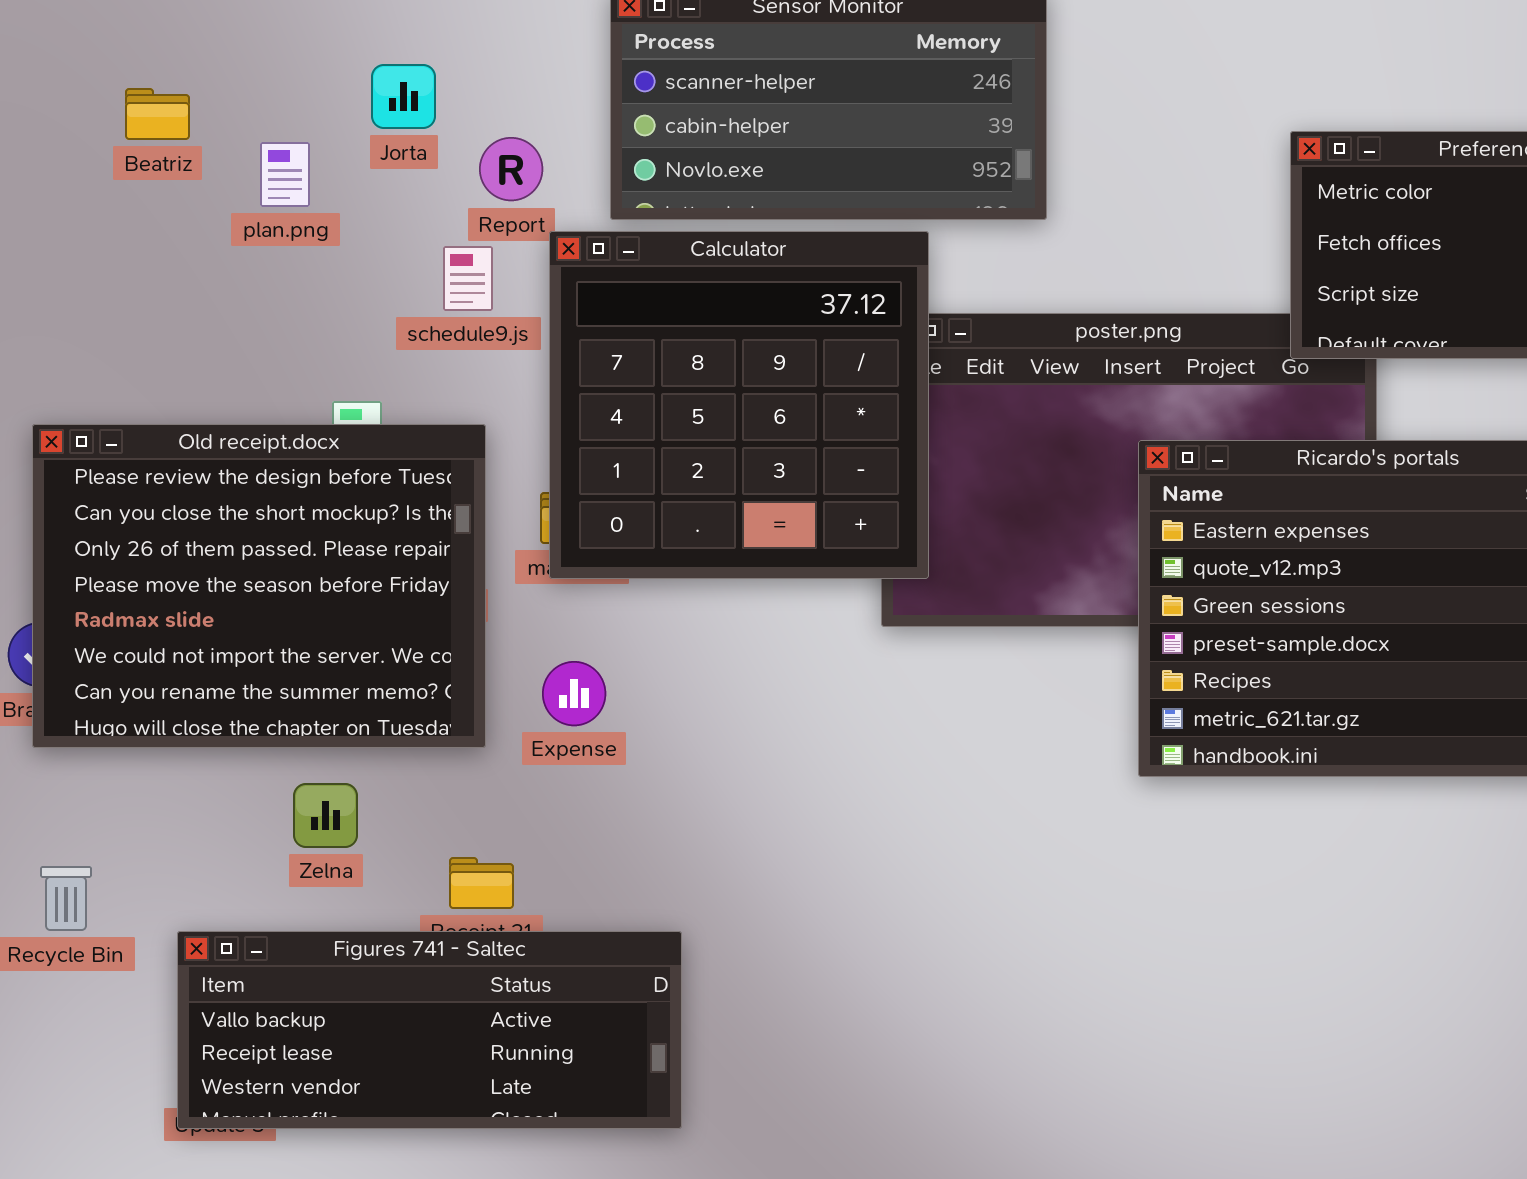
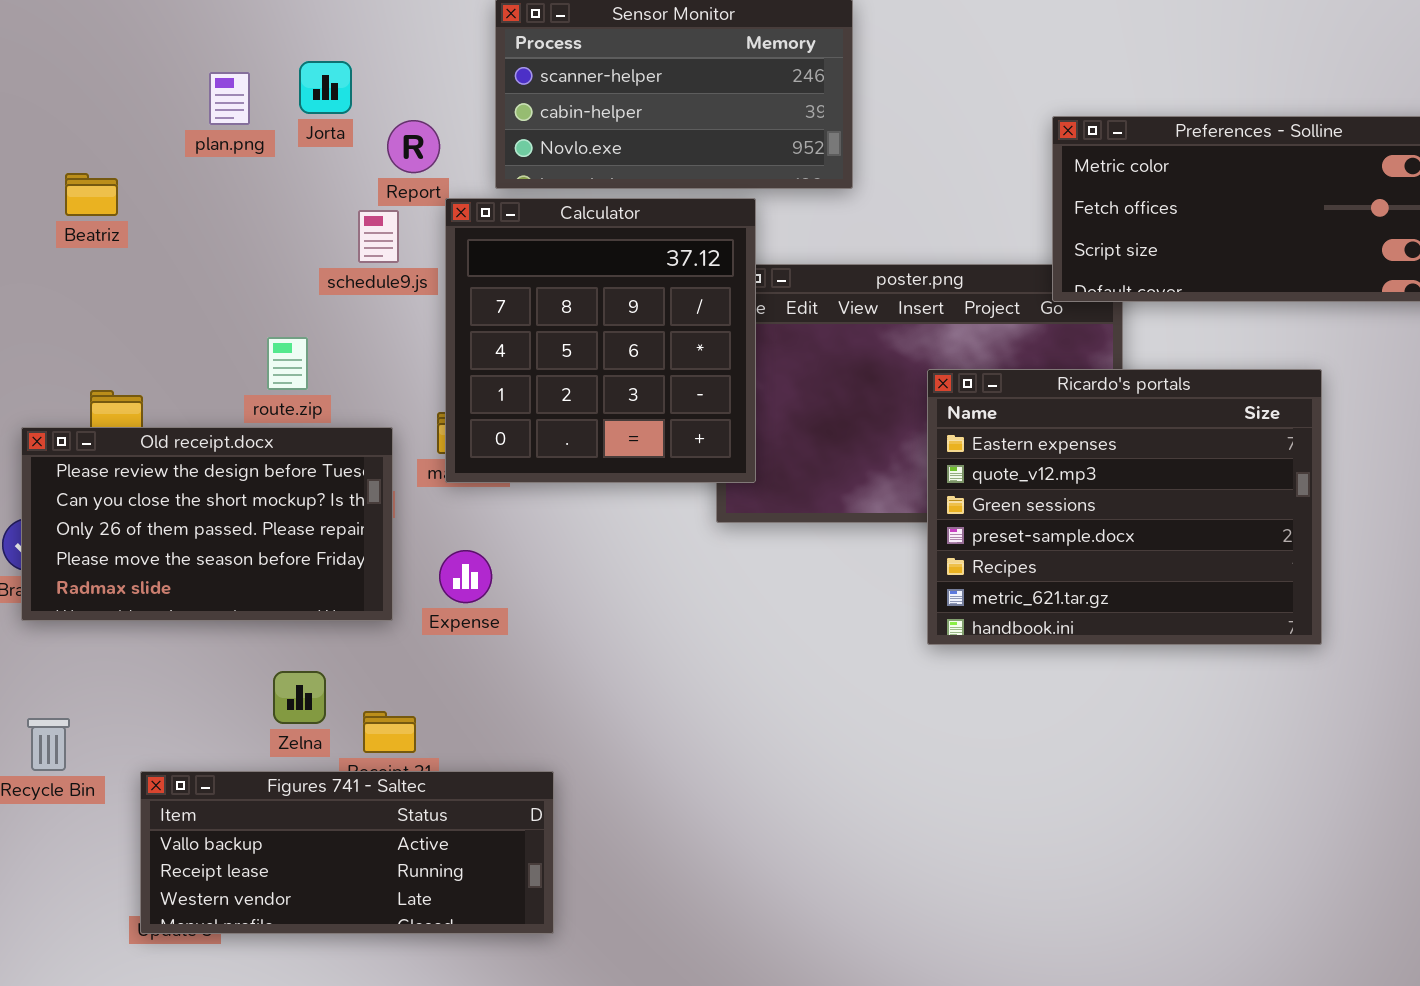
Beatriz: [125,88,190,140] -> [65,173,118,216], moved
plan.png: [260,142,310,207] -> [209,72,250,125], moved
Old receipt.docx: [32,424,486,748] -> [21,427,393,621], resized
Zelna: [293,783,358,848] -> [273,671,326,724], moved

